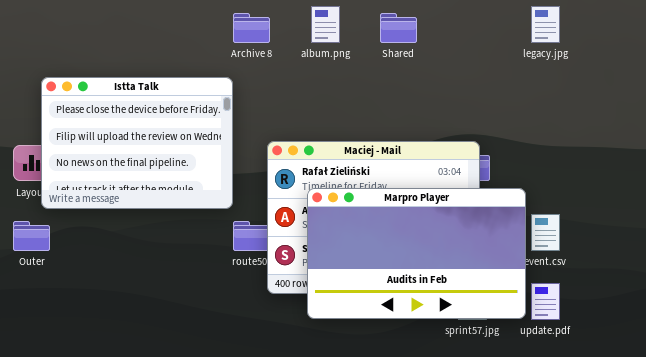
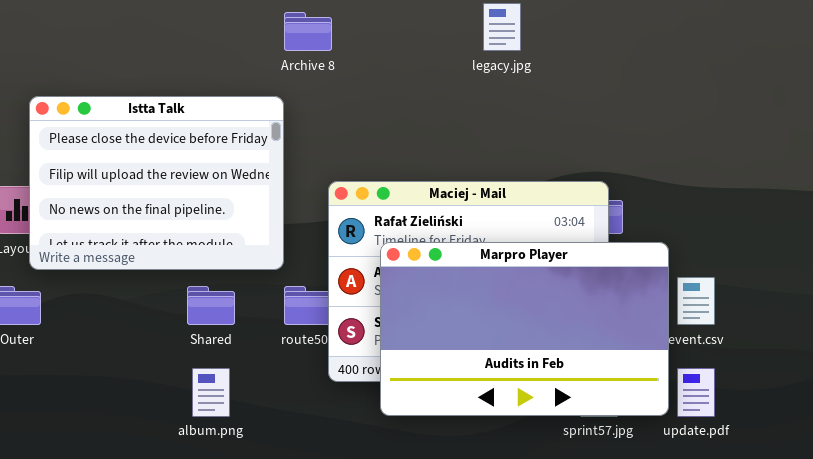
album.png: [311,6,340,43] -> [192,368,230,417], moved
legacy.jpg: [531,6,560,43] -> [483,3,521,51], moved
Shared: [380,13,417,43] -> [187,286,235,325], moved

